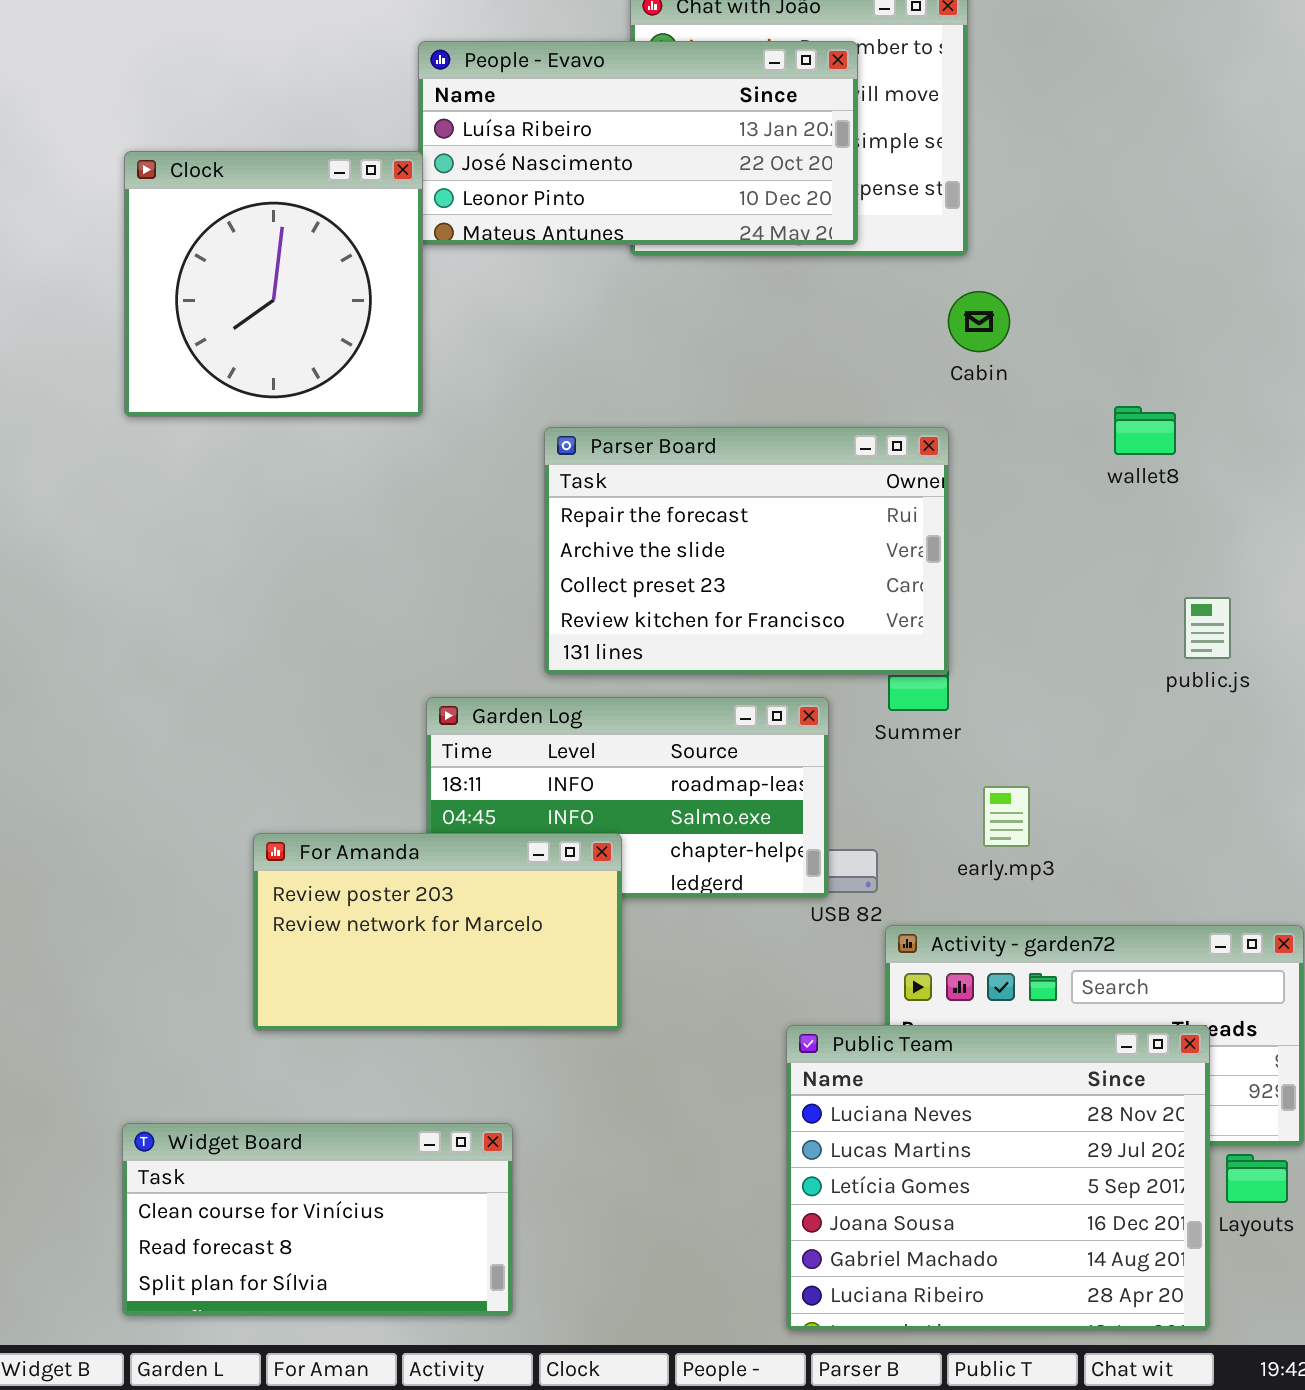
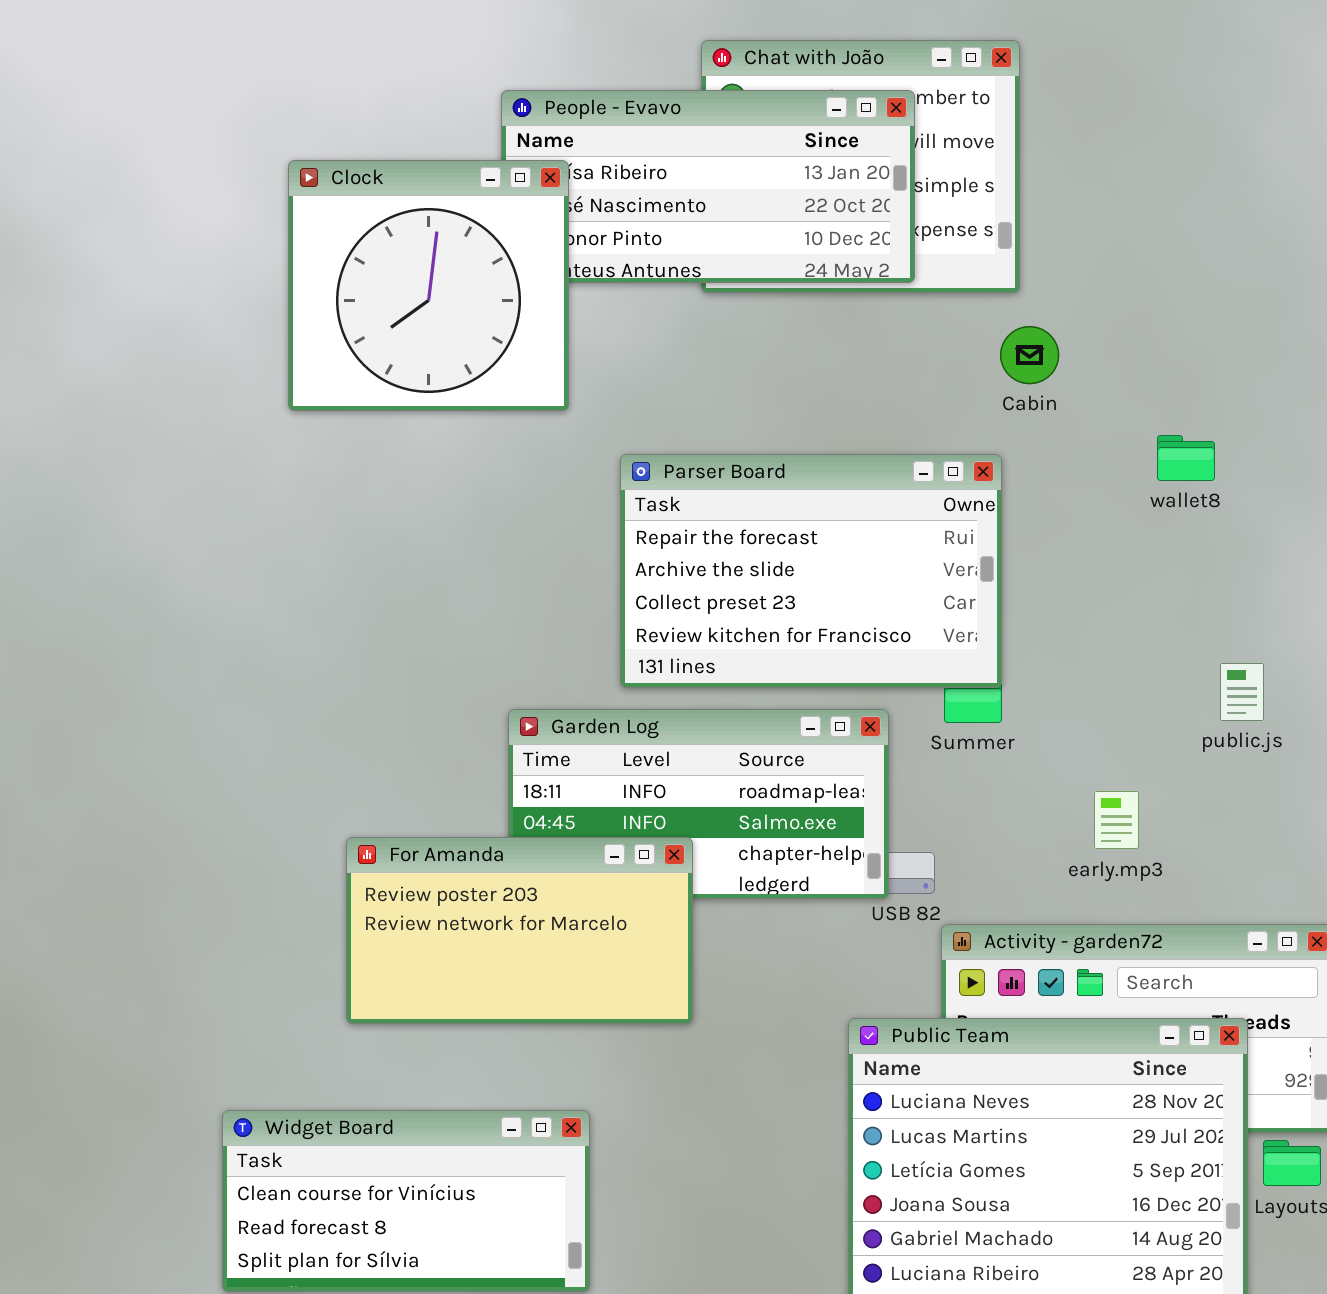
Clock: [124,151,423,417] -> [288,160,569,411], moved
public.js: [1184,597,1231,659] -> [1220,663,1264,721], moved
early.mp3: [983,786,1030,847] -> [1094,791,1139,849], moved

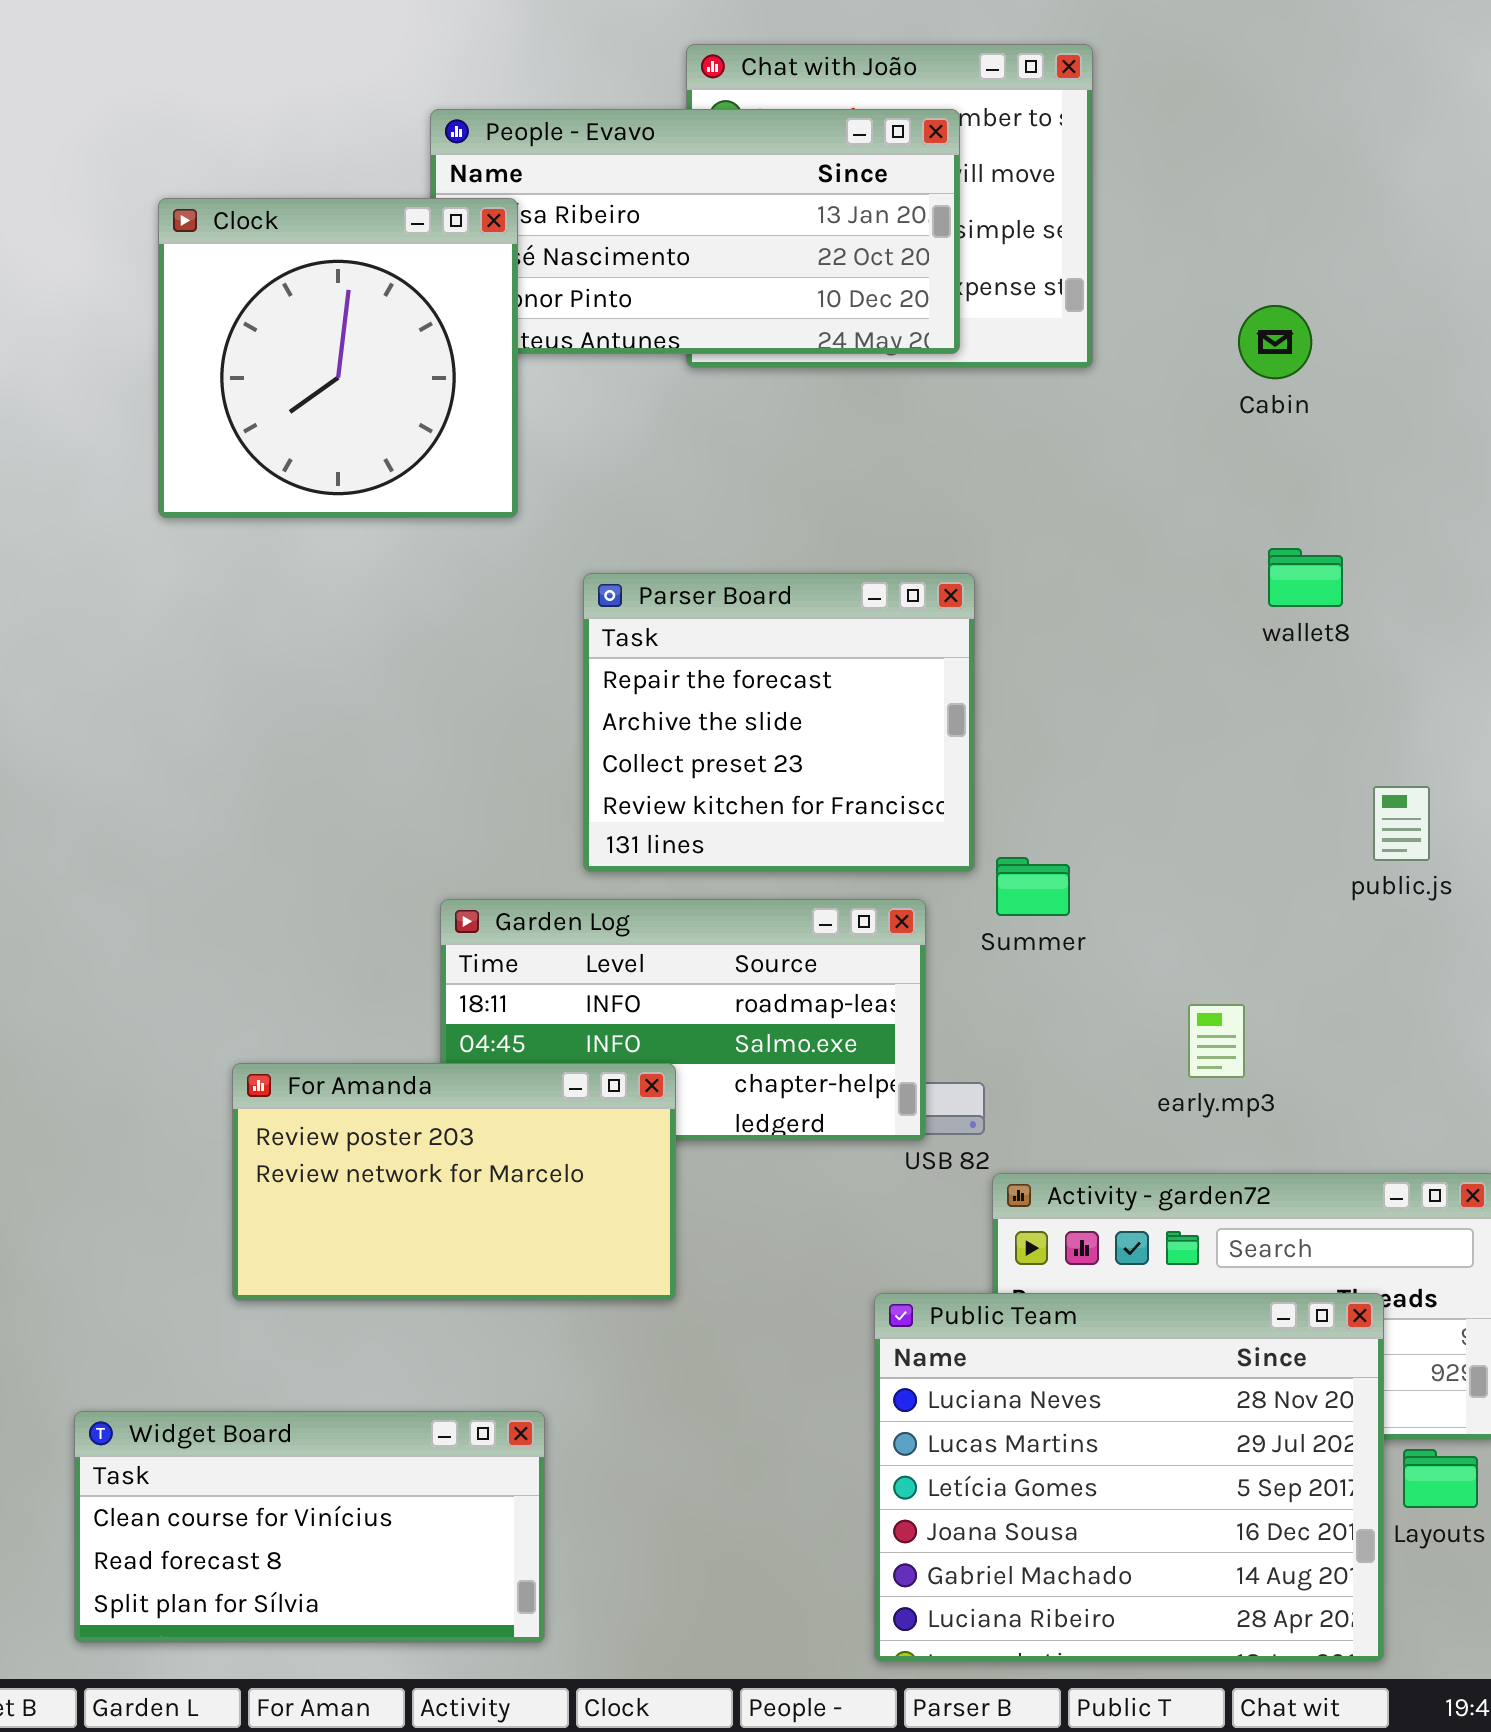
Cabin: [1000,326,1059,384] -> [1238,305,1312,379], moved
Parser Board: [620,454,1002,688] -> [583,573,975,872], resized
public.js: [1220,663,1264,721] -> [1373,786,1430,861], moved

